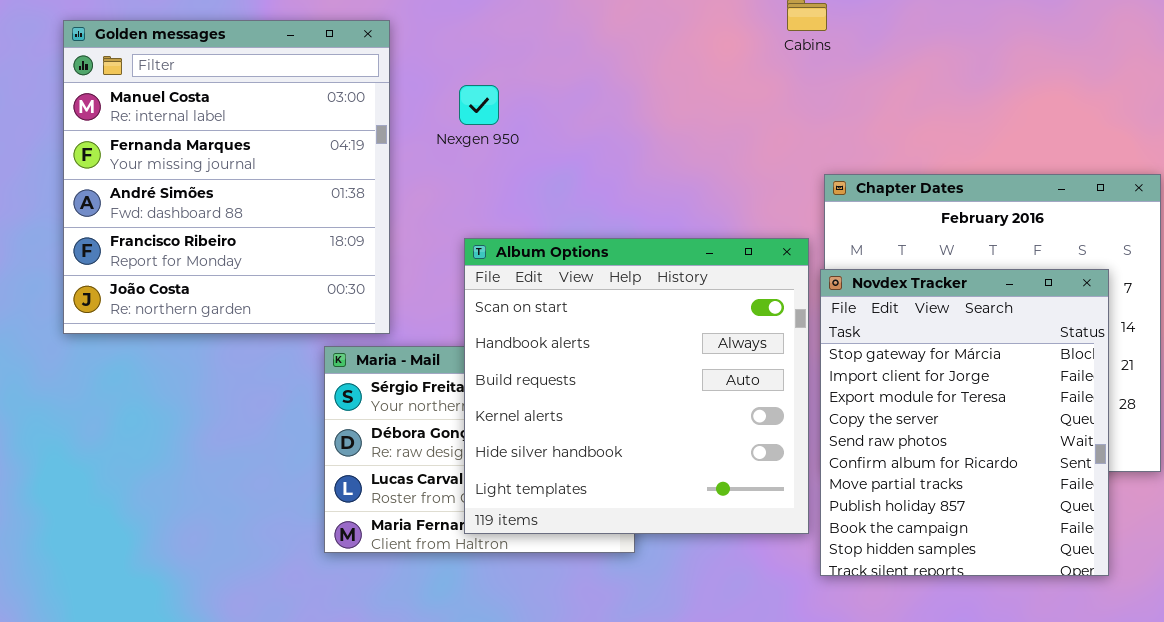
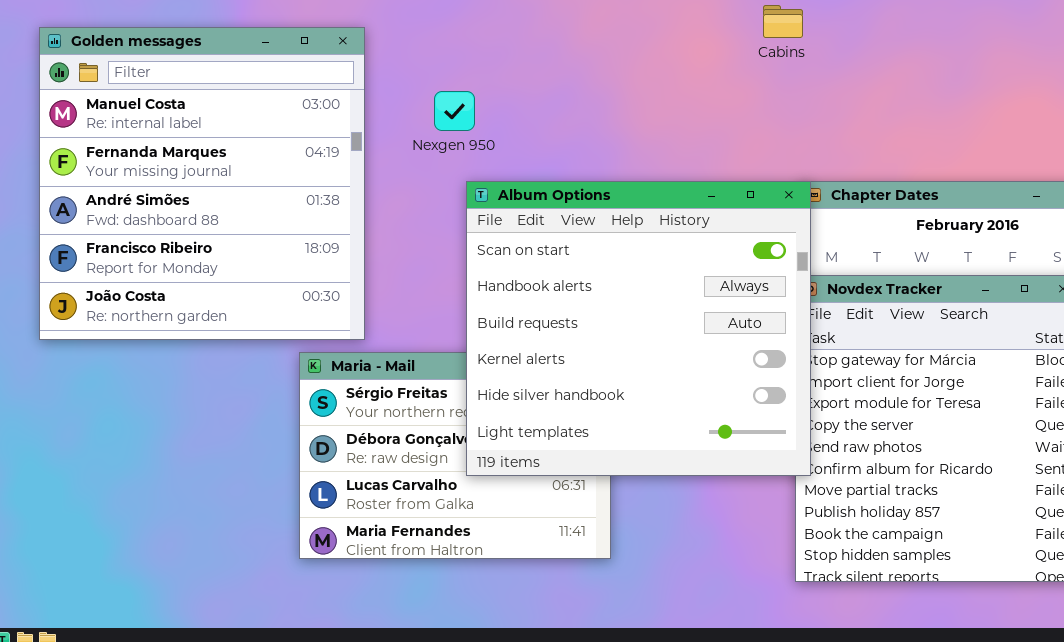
Album Options: [464,238,809,534] -> [466,181,811,476], moved

